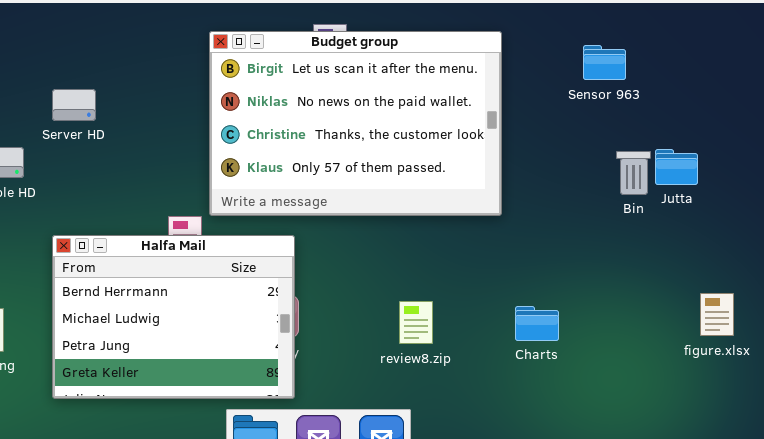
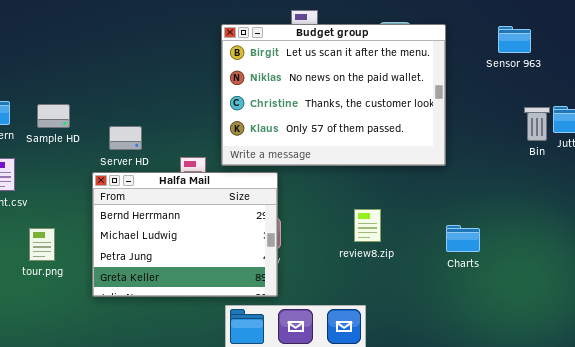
Budget group: [209,31,502,216] -> [221,24,446,166], moved
Server HD: [52,89,96,121] -> [109,126,142,150], moved
review8.zip: [399,301,433,344] -> [354,209,381,242], moved

